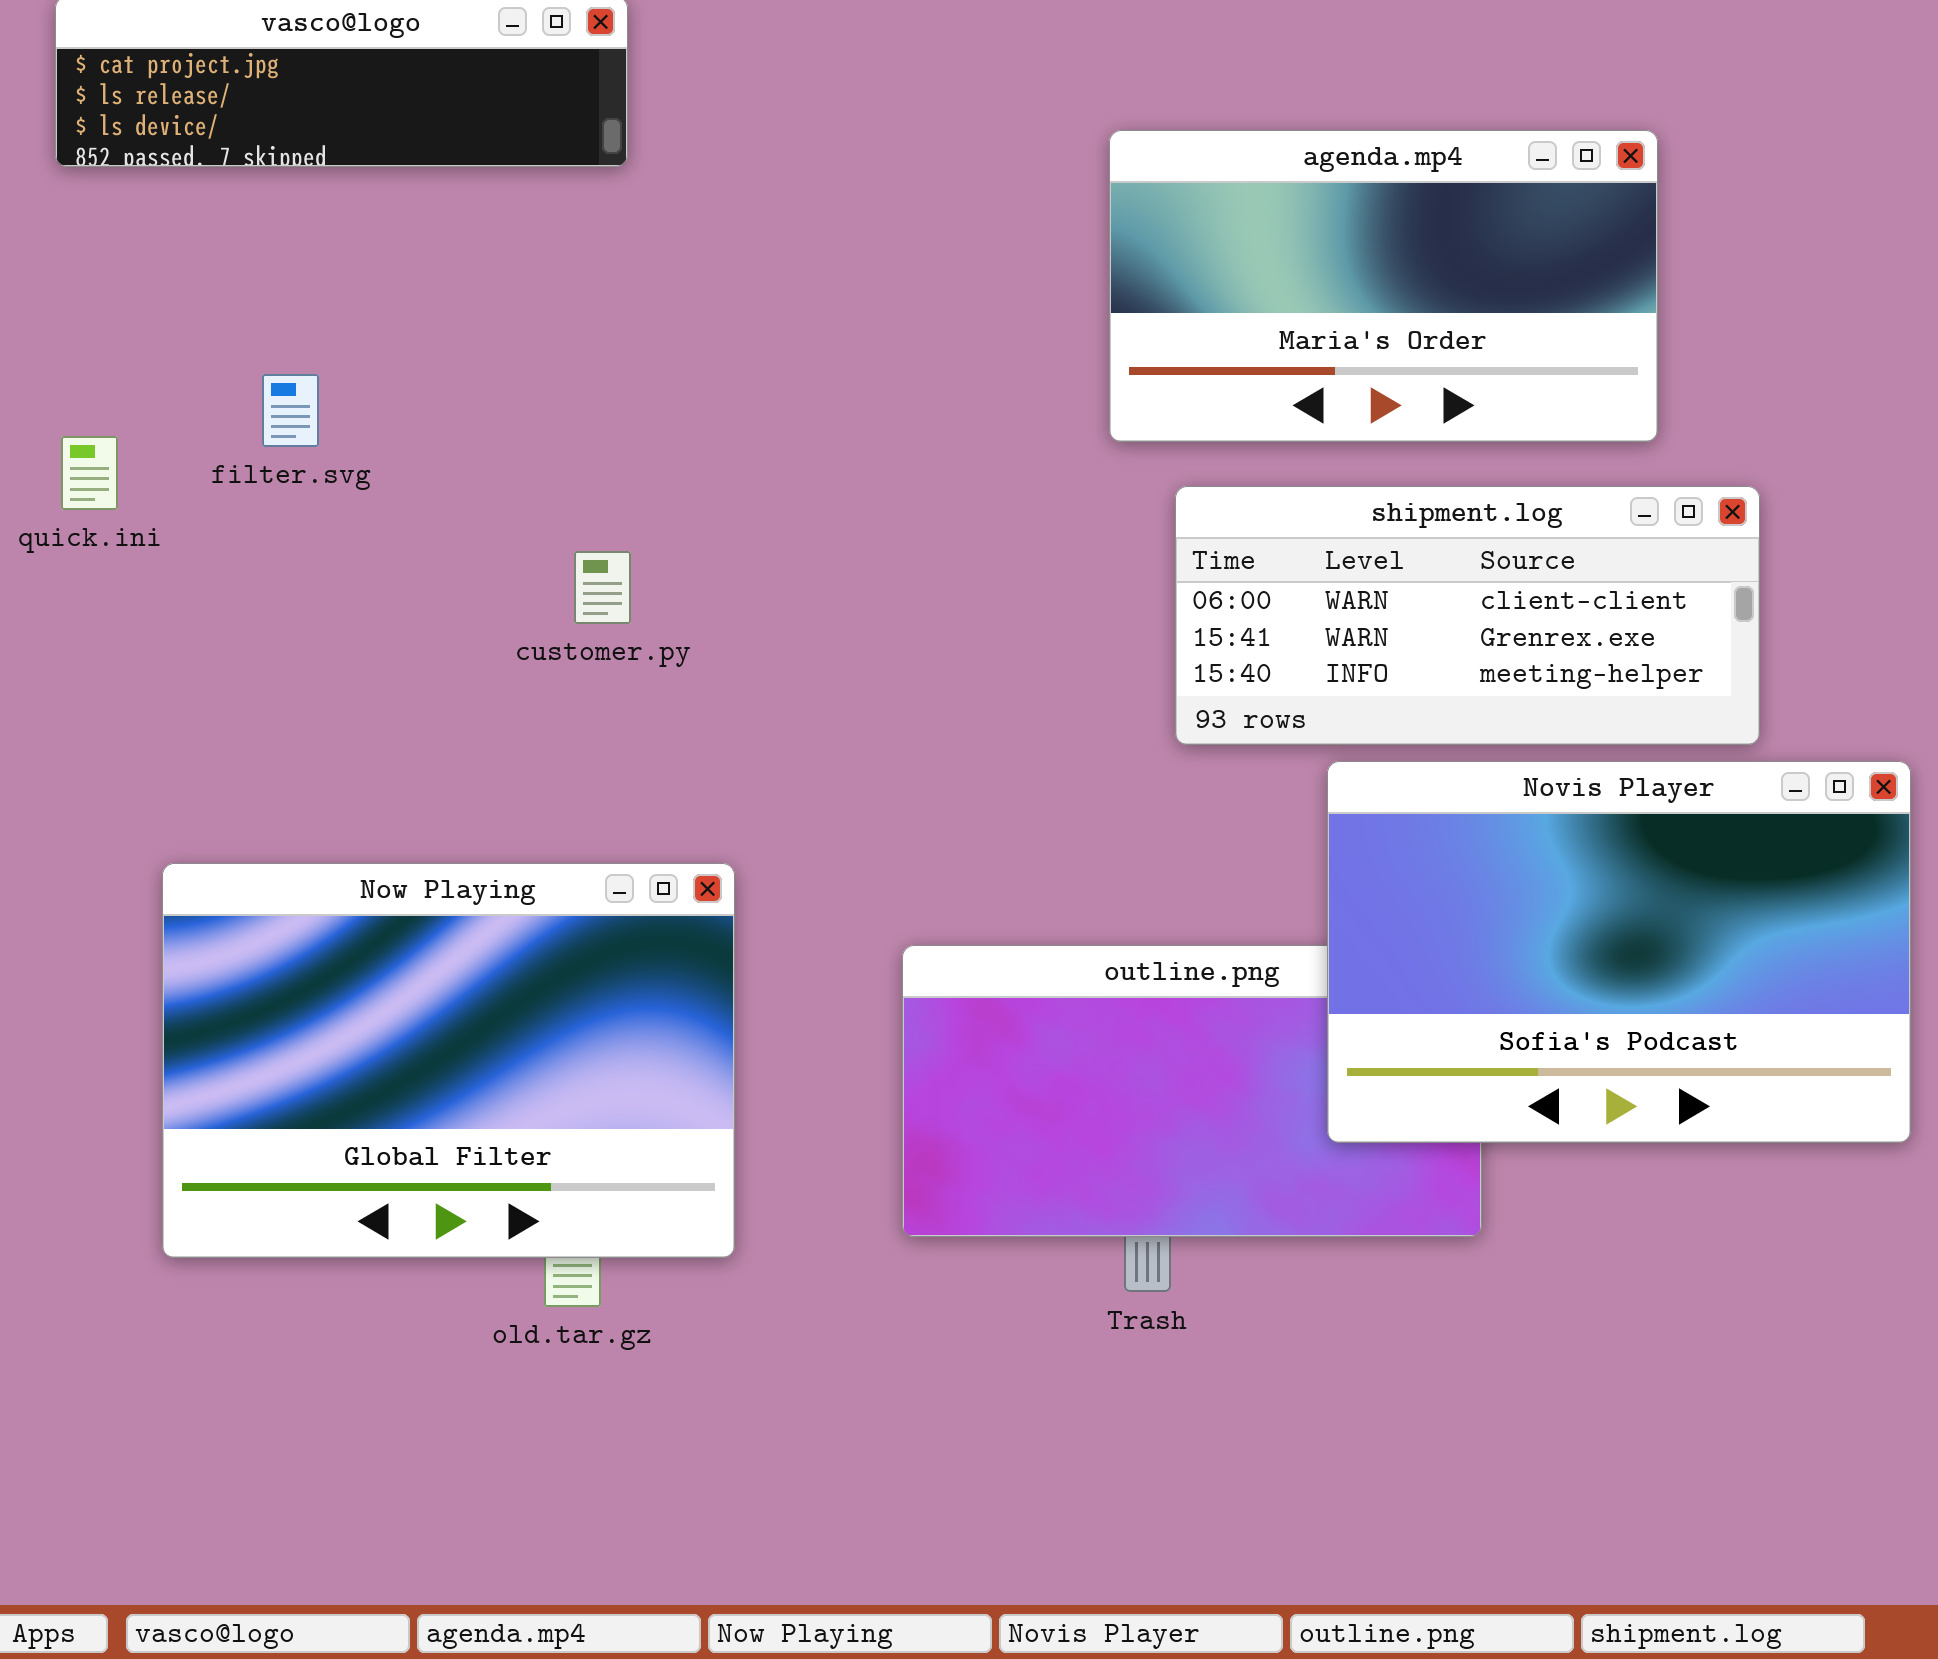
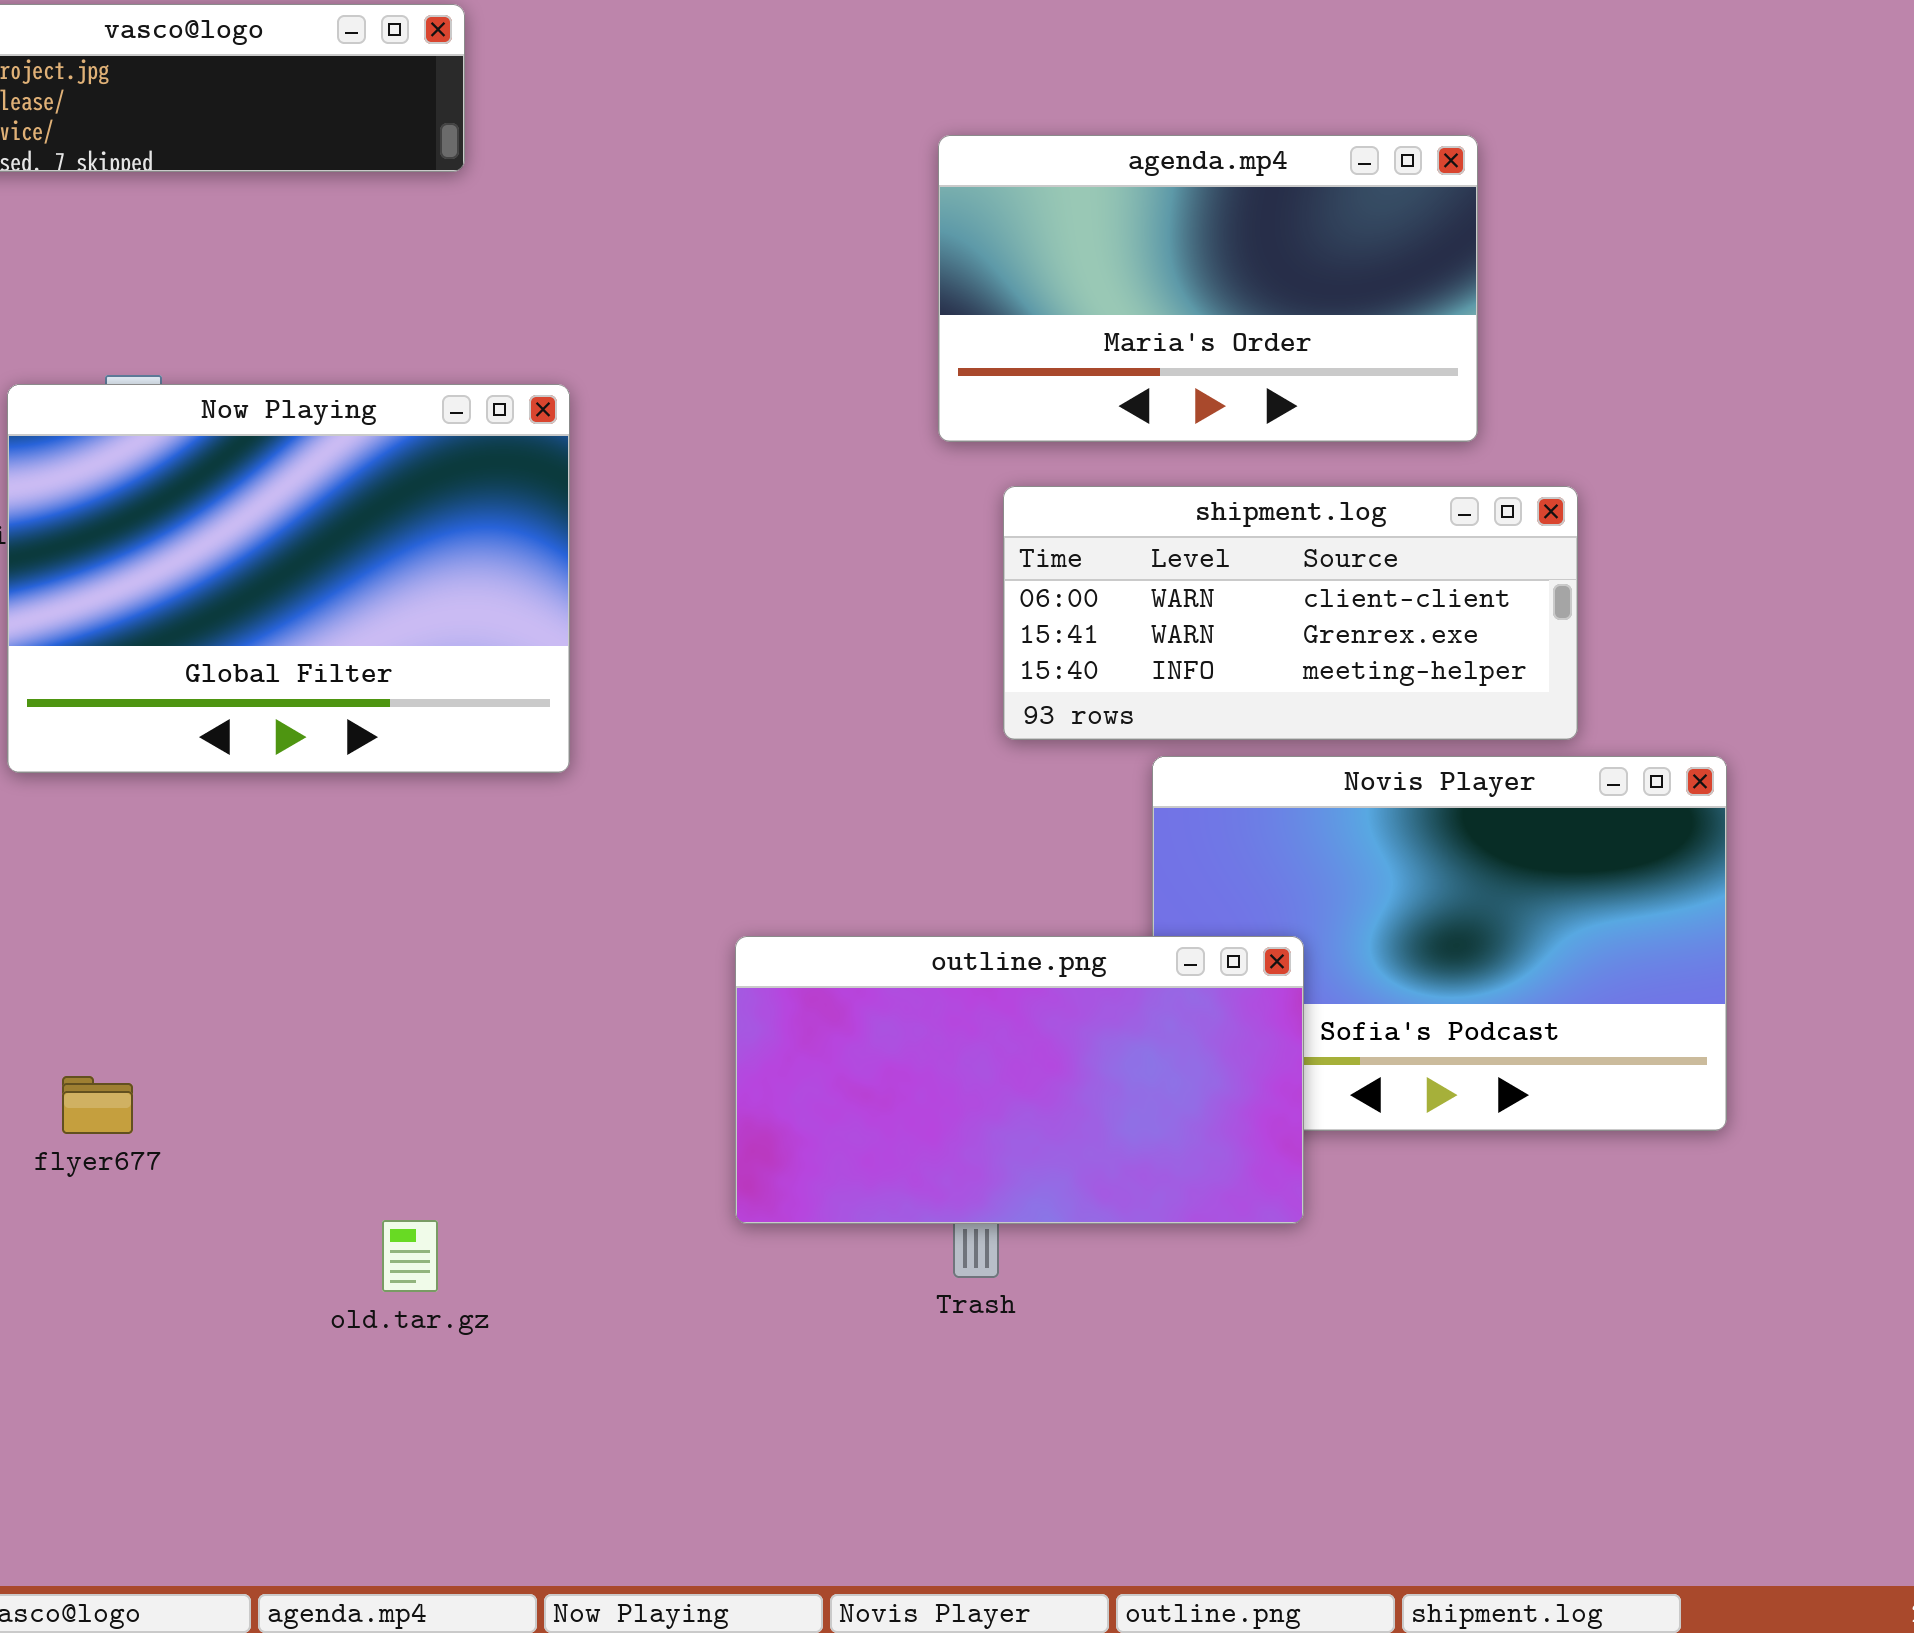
Now Playing: [162,863,735,1258] -> [7,384,570,773], moved
outline.png: [902,945,1482,1237] -> [735,936,1304,1224], raised

